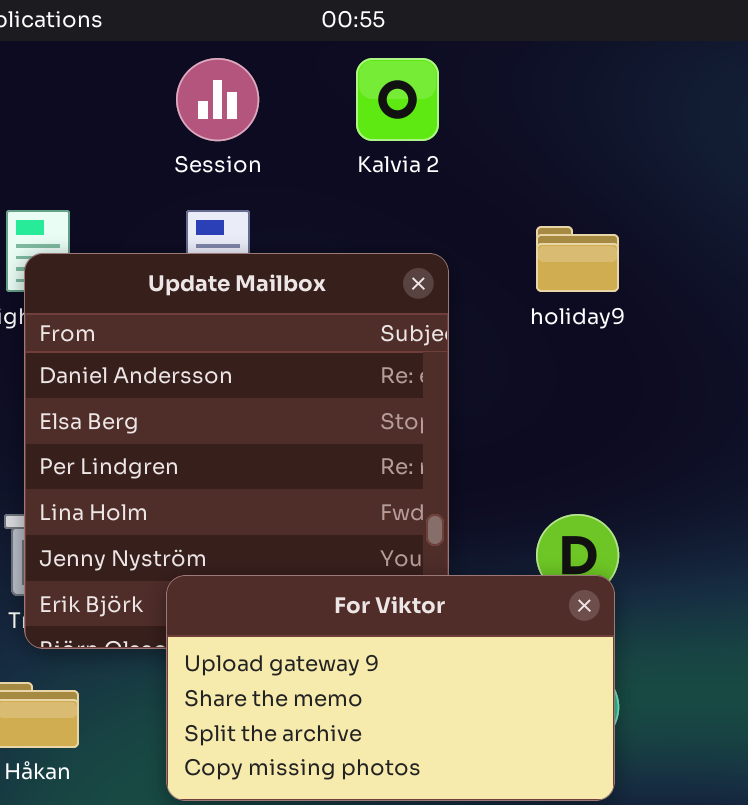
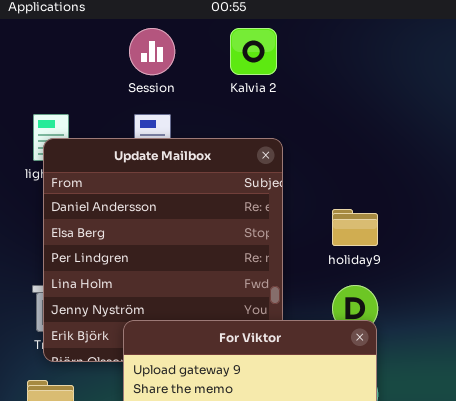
holiday9: [536,226,619,292] -> [332,209,378,246], moved

